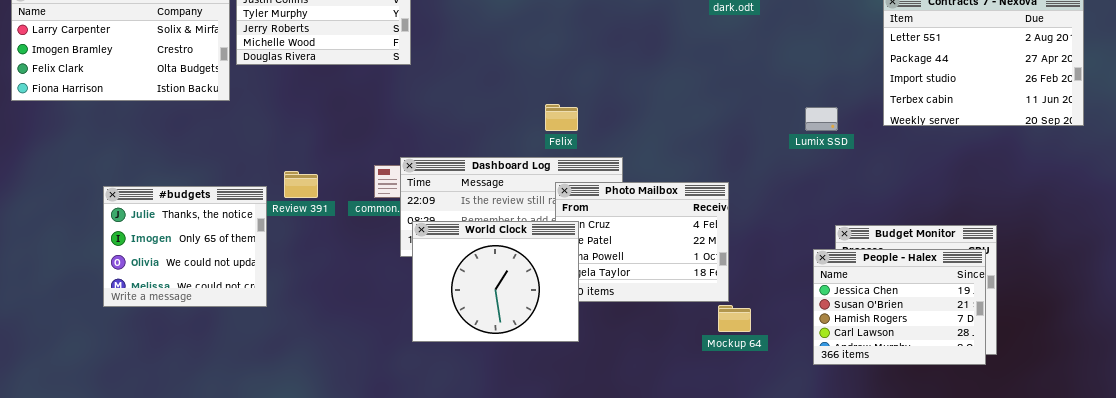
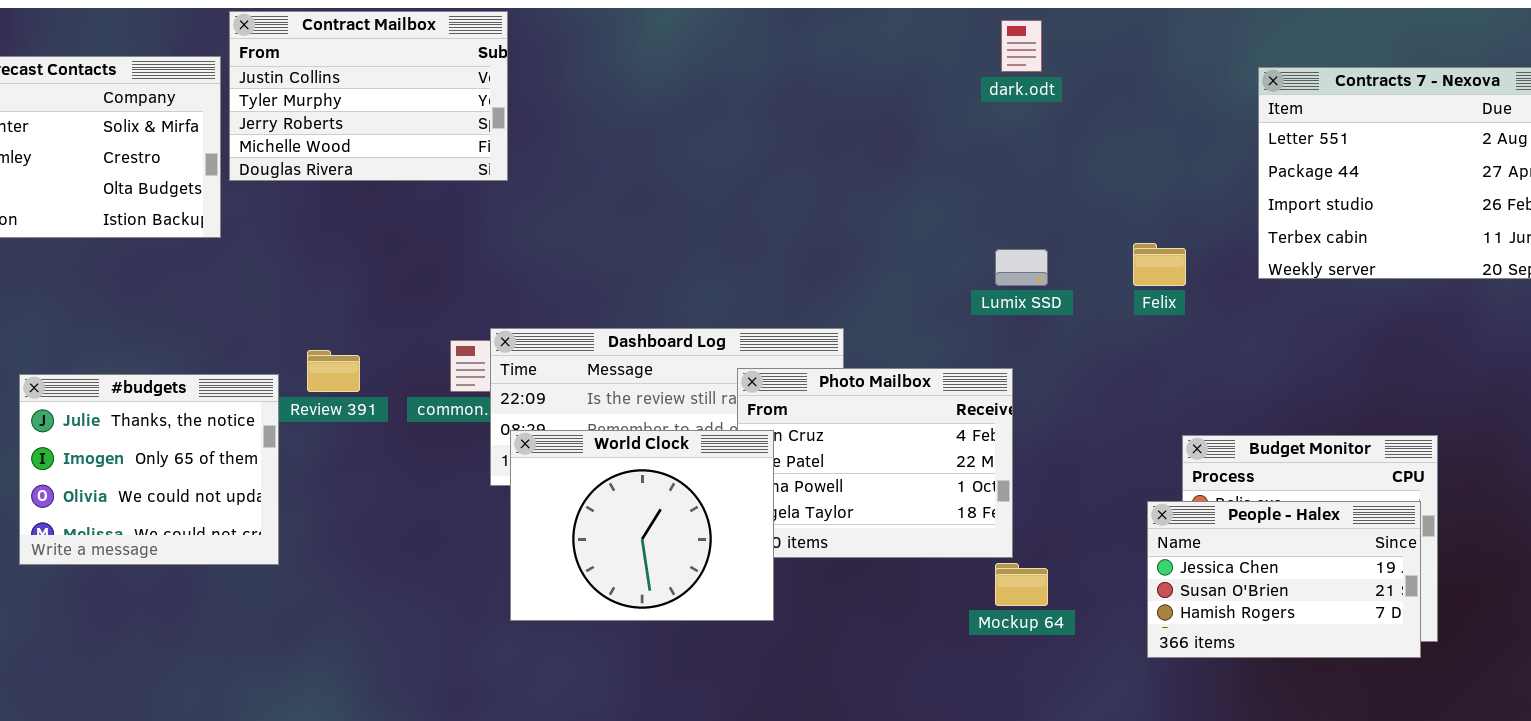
Felix: [545,104,578,131] -> [1133,243,1186,286], moved
Lumix SSD: [805,107,838,131] -> [995,249,1048,286], moved
People - Halex: [813,249,986,365] -> [1147,501,1421,658], resized

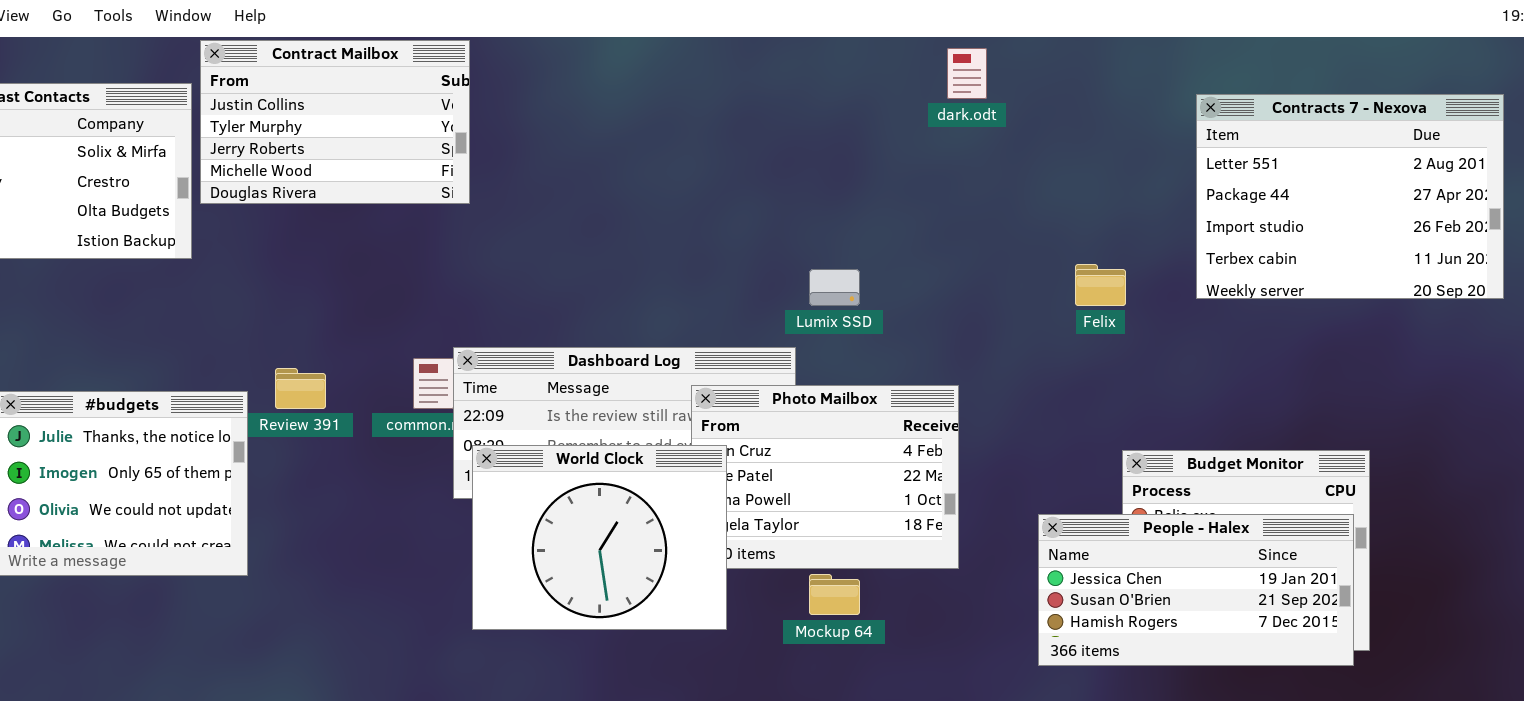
Lumix SSD: [995,249,1048,286] -> [809,269,860,306], moved
People - Halex: [1147,501,1421,658] -> [1038,514,1354,666], resized
Mockup 64: [995,563,1048,606] -> [809,574,860,615], moved

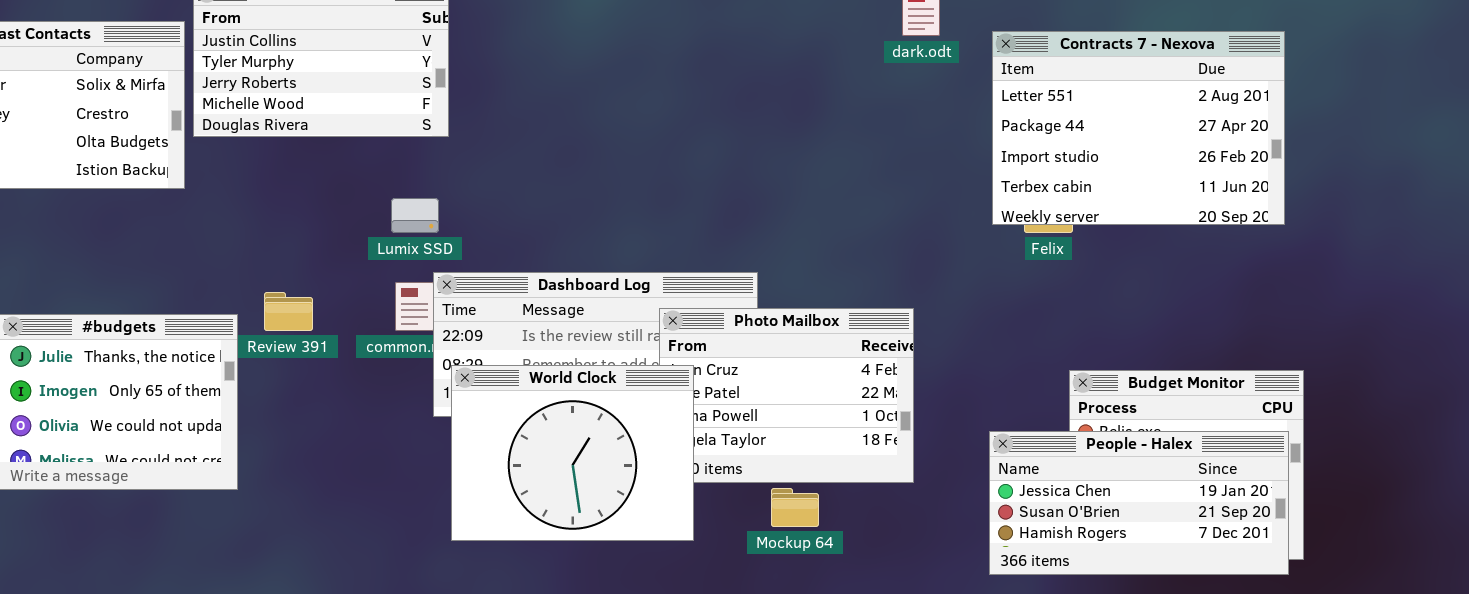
Contracts 7 - Nexova: [1196,94,1504,299] -> [992,31,1285,225], moved
Lumix SSD: [809,269,860,306] -> [391,198,439,233], moved

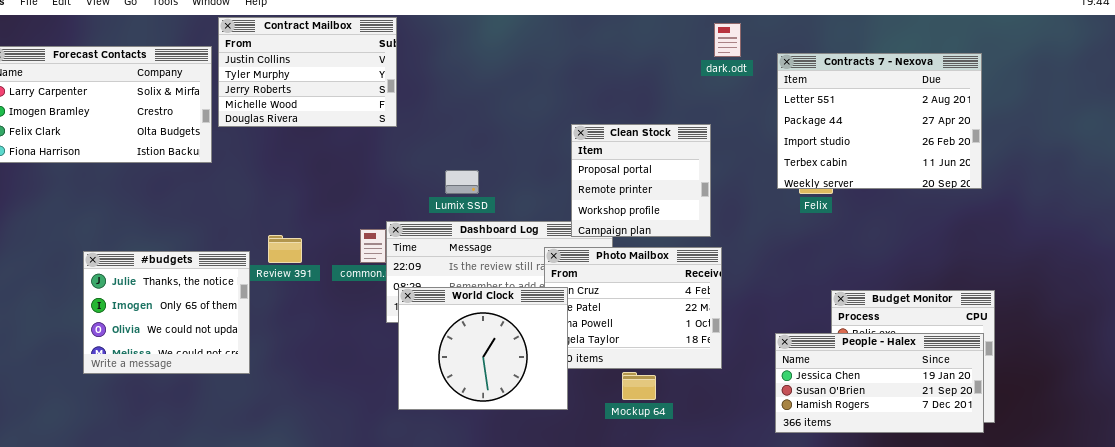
Clean Stock: none -> [571,124,711,237], opened
Lumix SSD: [391,198,439,233] -> [445,170,479,194], moved

